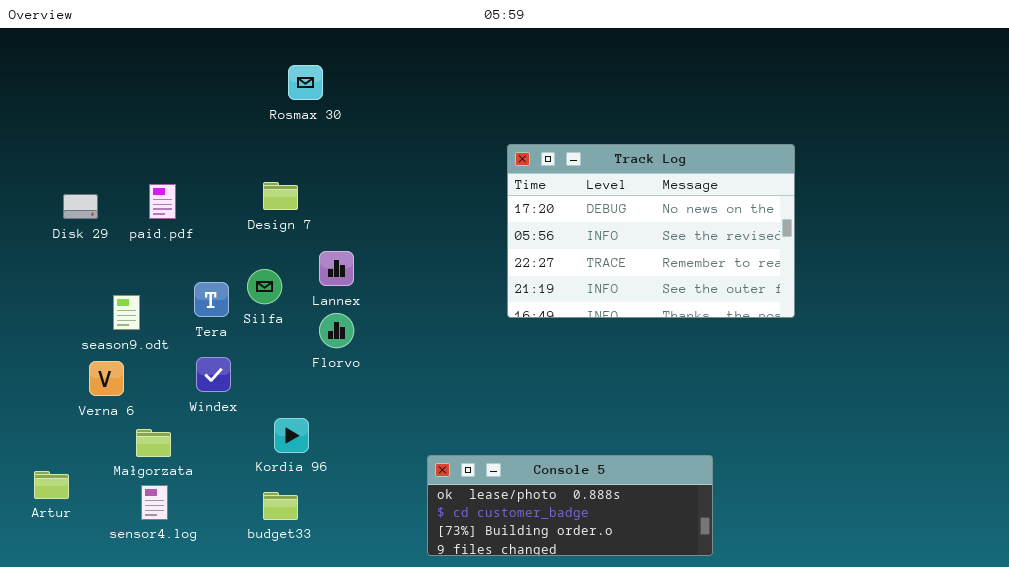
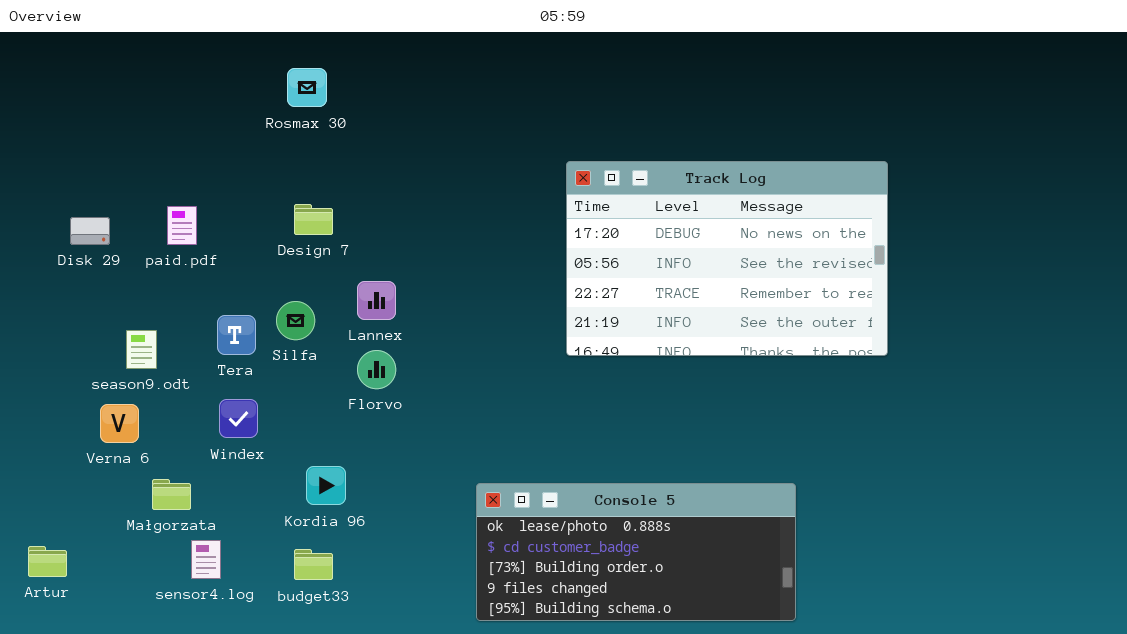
Rosmax 30: [288,65,323,100] -> [287,68,327,107], moved
Console 5: [427,455,713,556] -> [476,483,796,621], resized
Artur: [34,471,69,499] -> [28,546,67,577], moved
sensor4.log: [141,485,168,520] -> [191,540,221,579], moved

